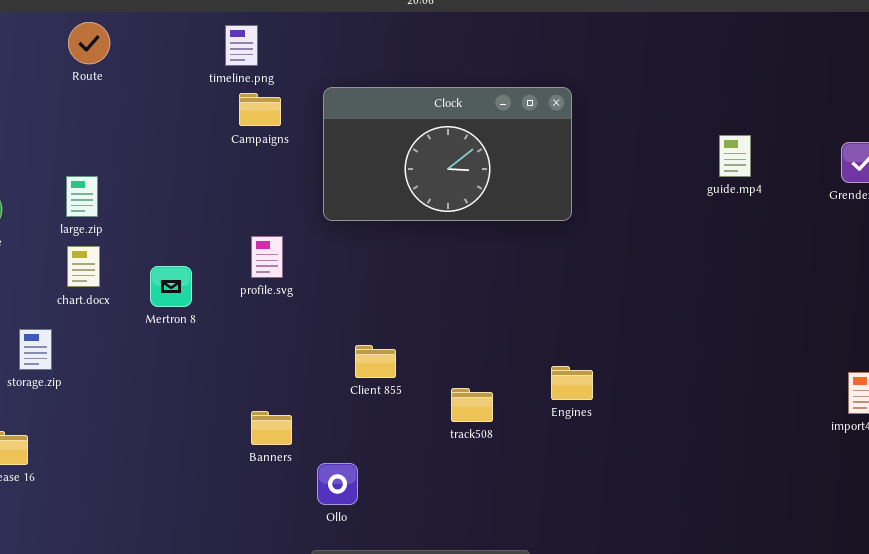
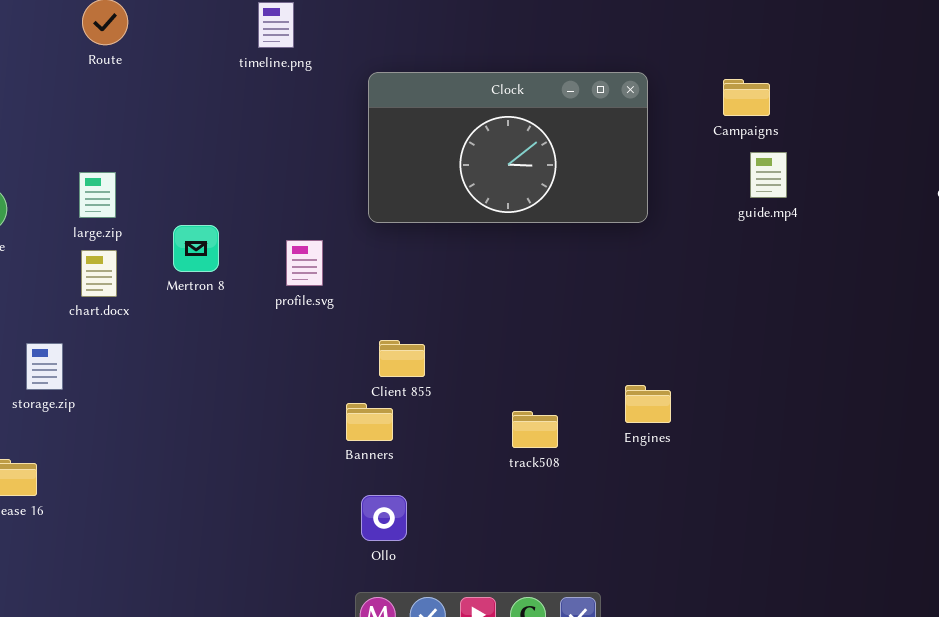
Campaigns: [239,93,281,126] -> [723,79,770,116], moved
guide.mp4: [719,135,751,177] -> [750,152,787,198], moved
Mertron 8: [150,266,192,307] -> [173,225,219,272], moved
Client 855: [355,345,396,378] -> [379,340,425,377], moved
Banners: [251,411,292,445] -> [346,403,393,441], moved

